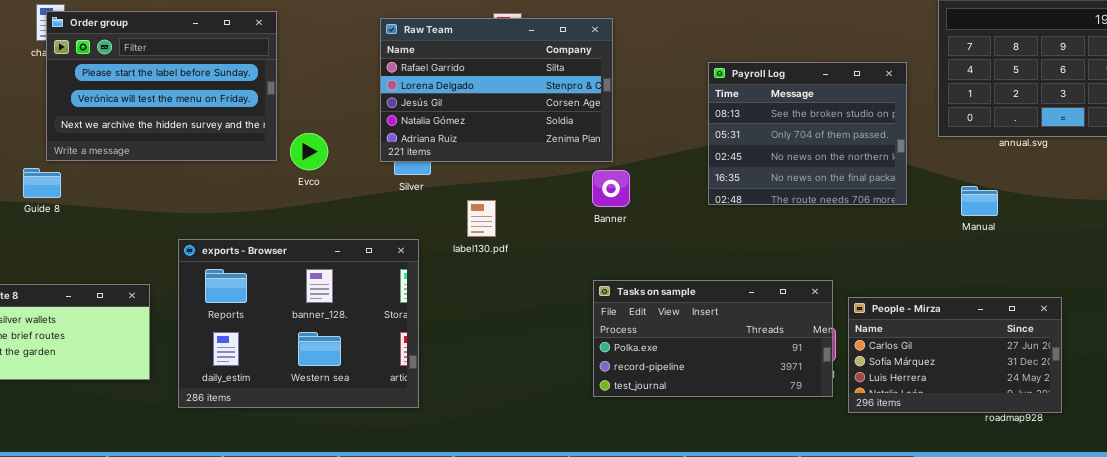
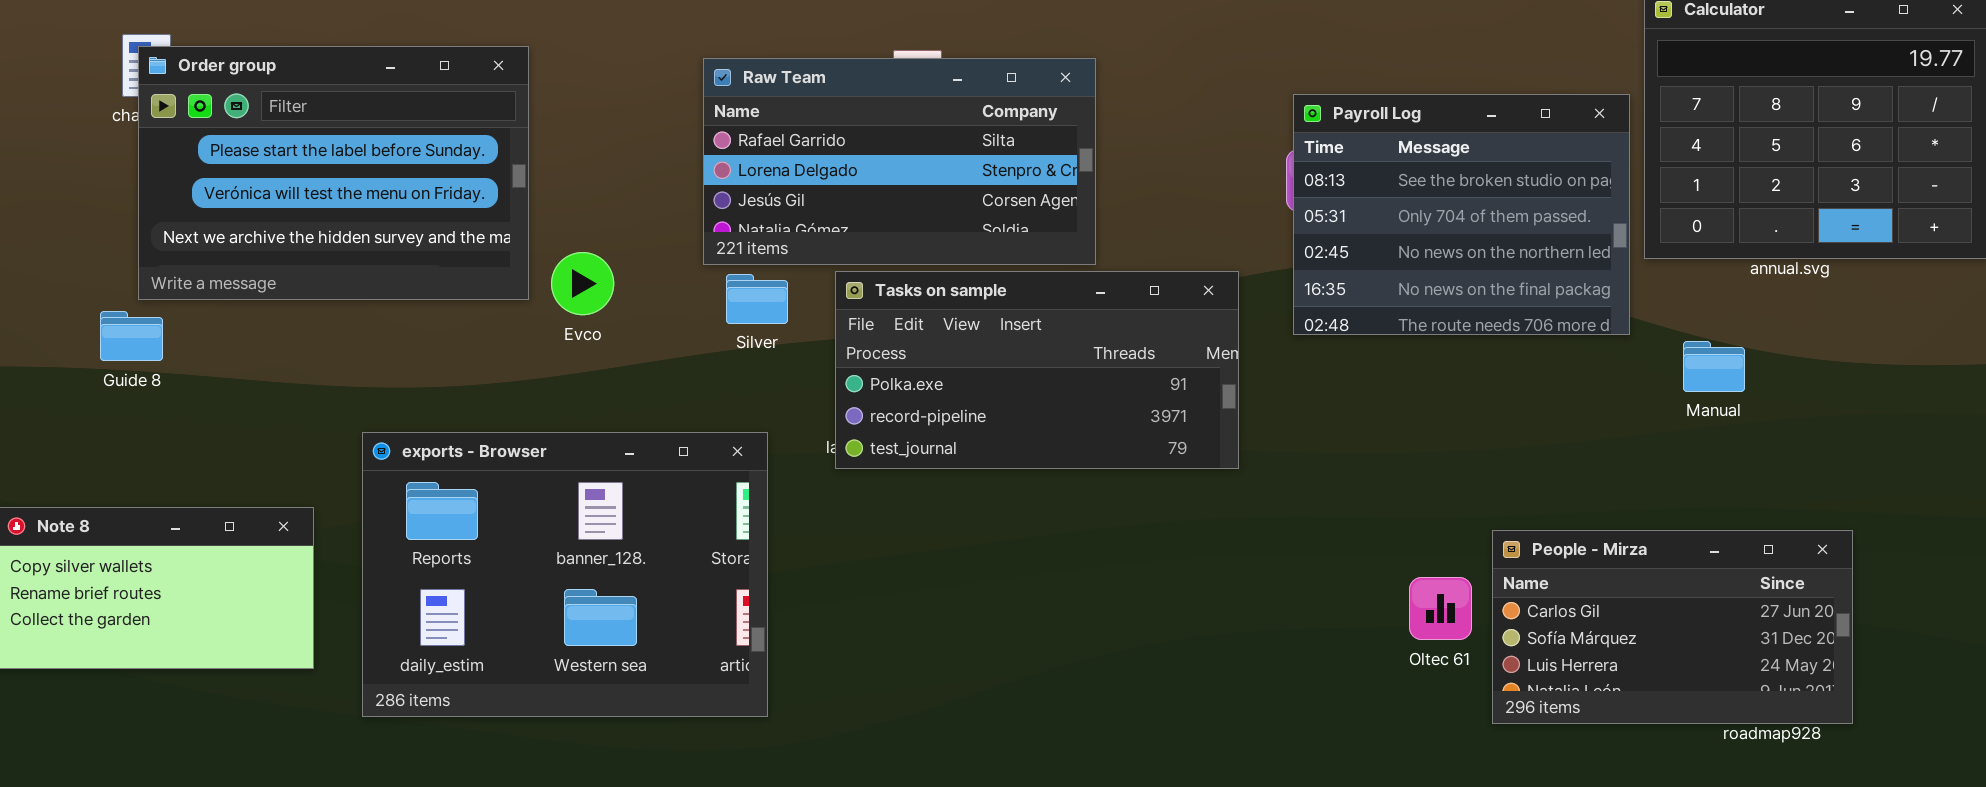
Raw Team: [380,18,613,162] -> [703,58,1096,265], resized
Payroll Log: [708,62,907,205] -> [1293,94,1630,335], moved
Tasks on sample: [593,280,833,397] -> [835,271,1239,469], moved

